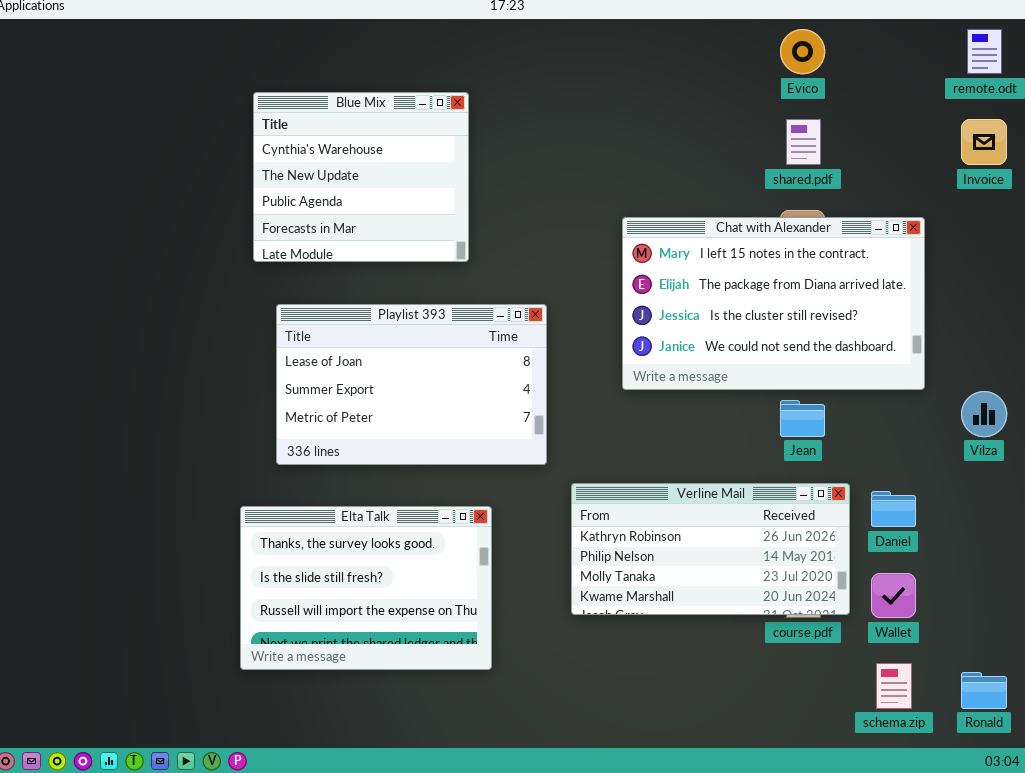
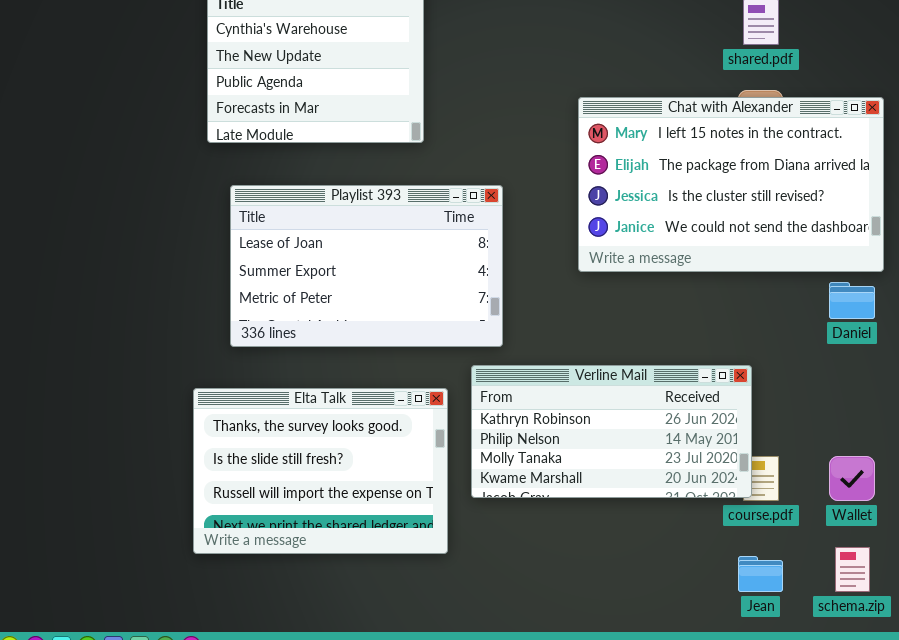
Jean: [780,400,825,437] -> [738,556,783,592], moved
Verline Mail: [571,483,850,615] -> [471,365,752,498], moved
Daniel: [871,491,916,527] -> [829,282,875,319], moved

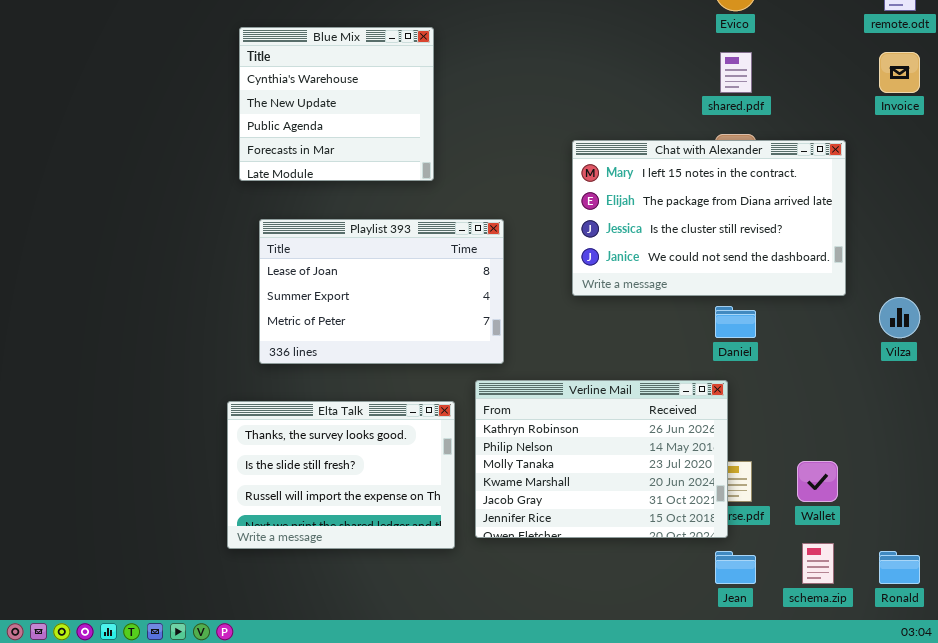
Daniel: [829,282,875,319] -> [715,306,756,338], moved
Verline Mail: [471,365,752,498] -> [475,380,728,538], resized

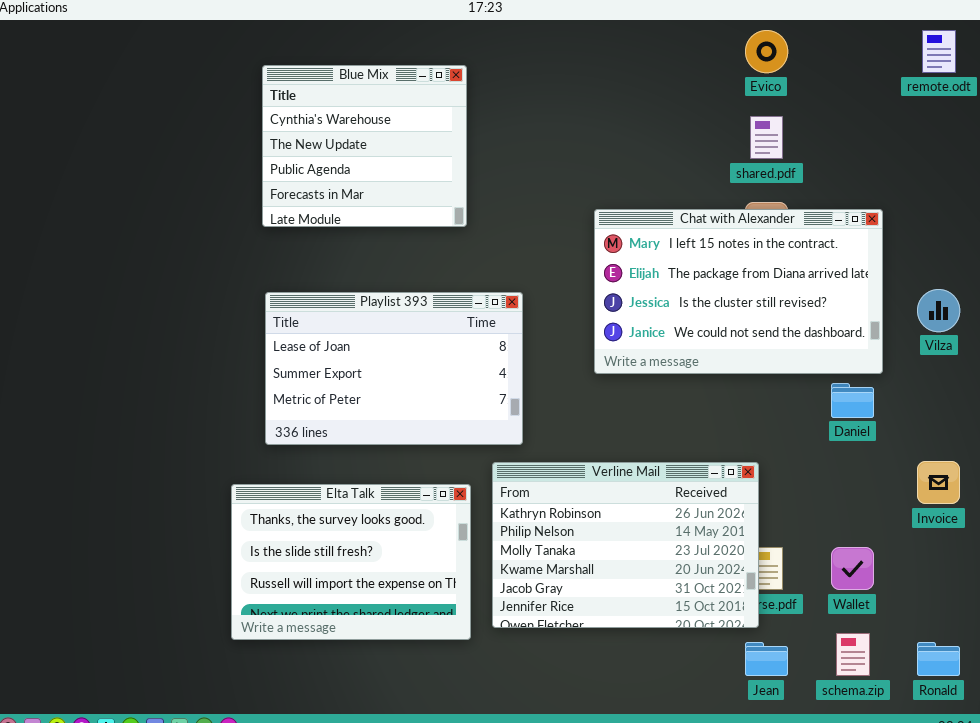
Blue Mix: [239,27,434,181] -> [262,65,467,227], moved
Invoice: [879,52,920,93] -> [917,461,960,504], moved
Vilza: [879,297,920,338] -> [917,289,960,332], moved
Daniel: [715,306,756,338] -> [831,383,874,418], moved

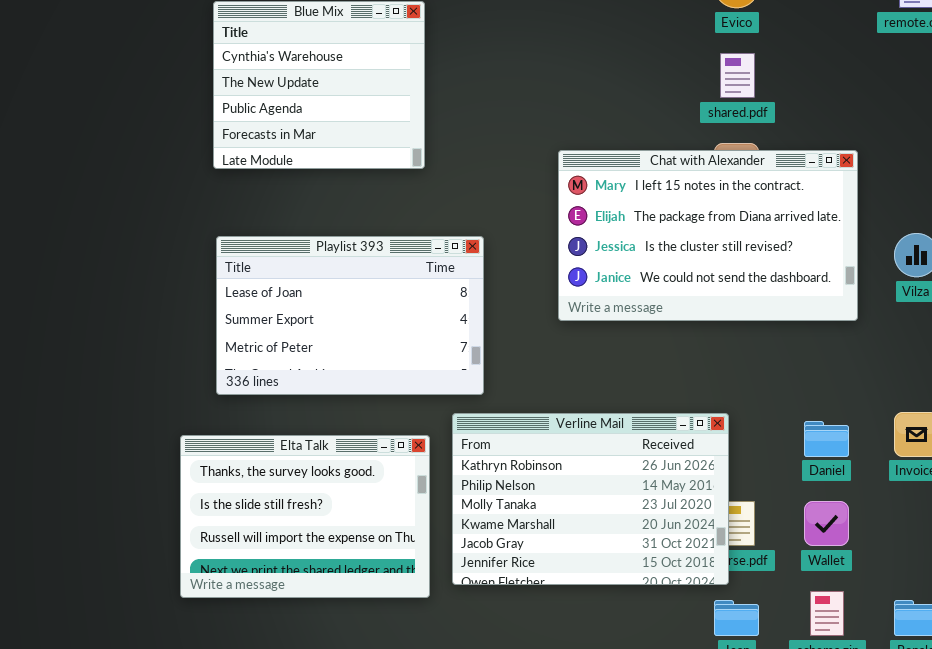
Daniel: [831,383,874,418] -> [804,421,849,457], moved

